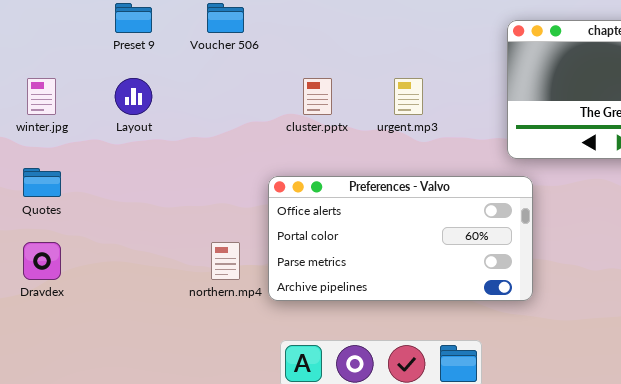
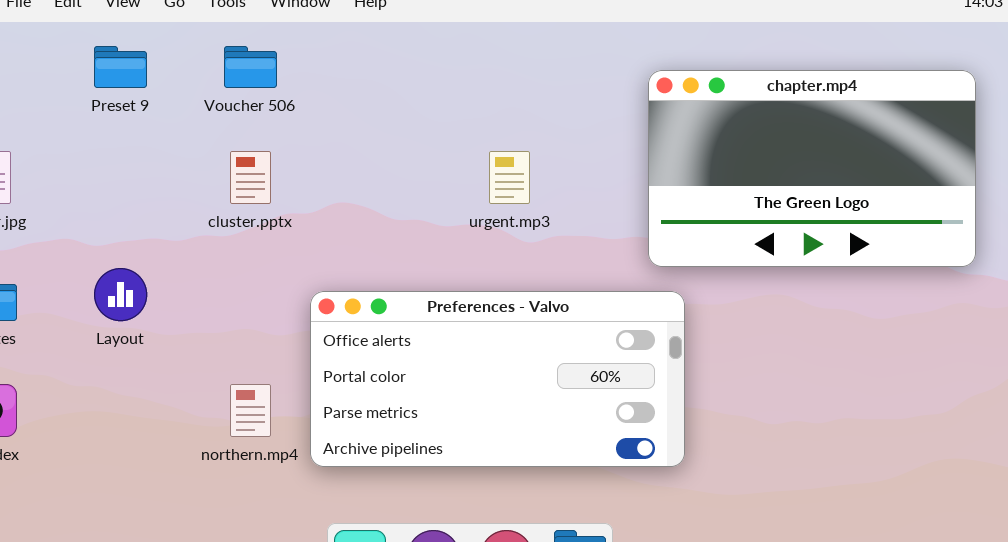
Layout: [115,78,152,115] -> [94,268,147,321], moved
cluster.pptx: [303,78,332,115] -> [230,151,271,204], moved

